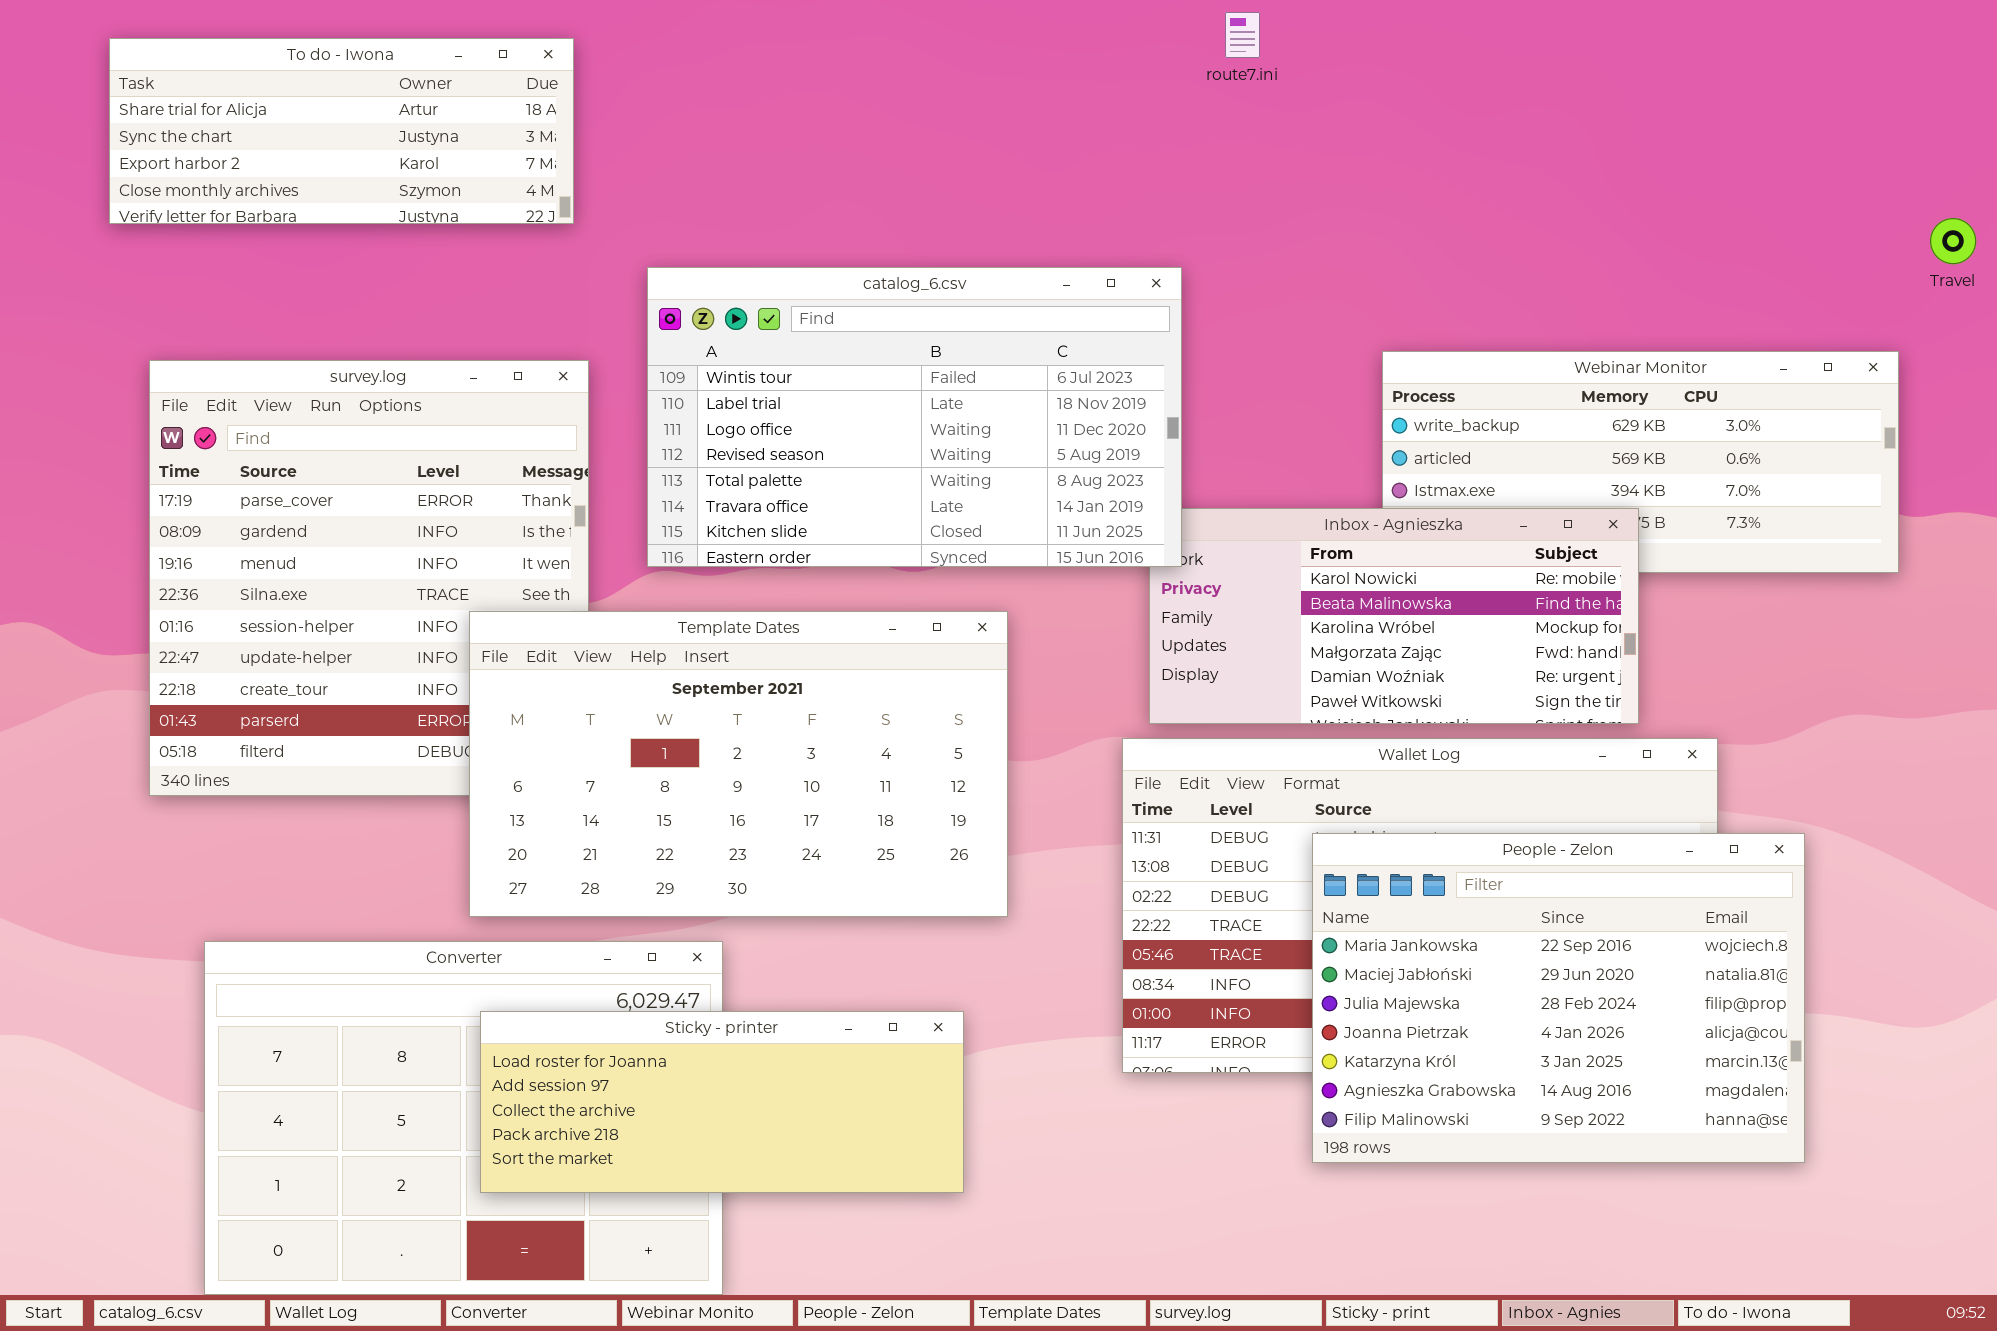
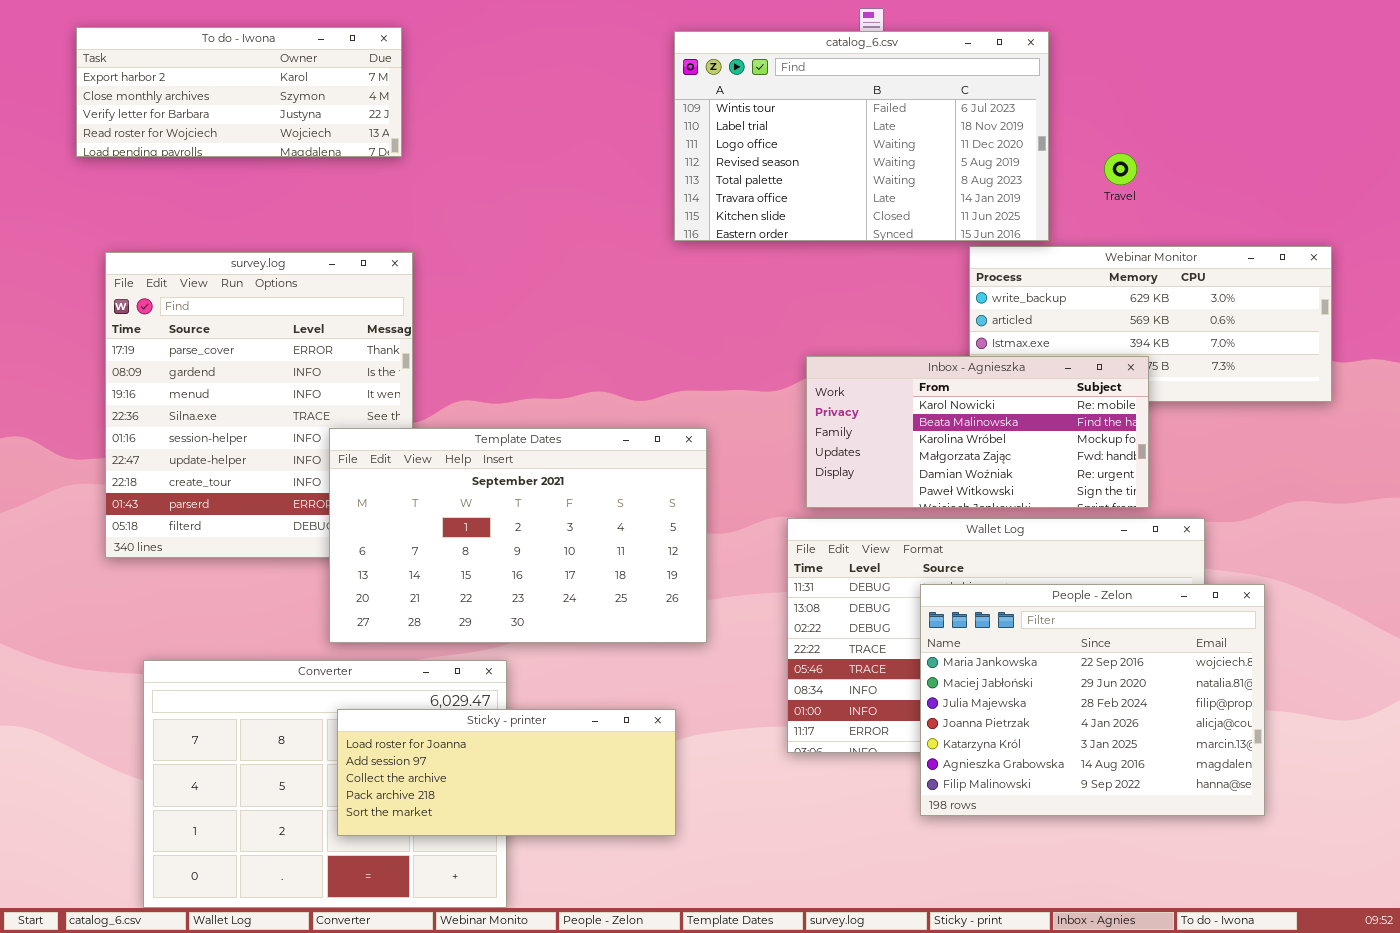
To do - Iwona: [109,38,574,224] -> [76,27,402,157], scrolled down 2 rows
Travel: [1930,218,1976,264] -> [1104,153,1137,185], moved
catalog_6.csv: [647,267,1182,567] -> [674,31,1049,241], moved

